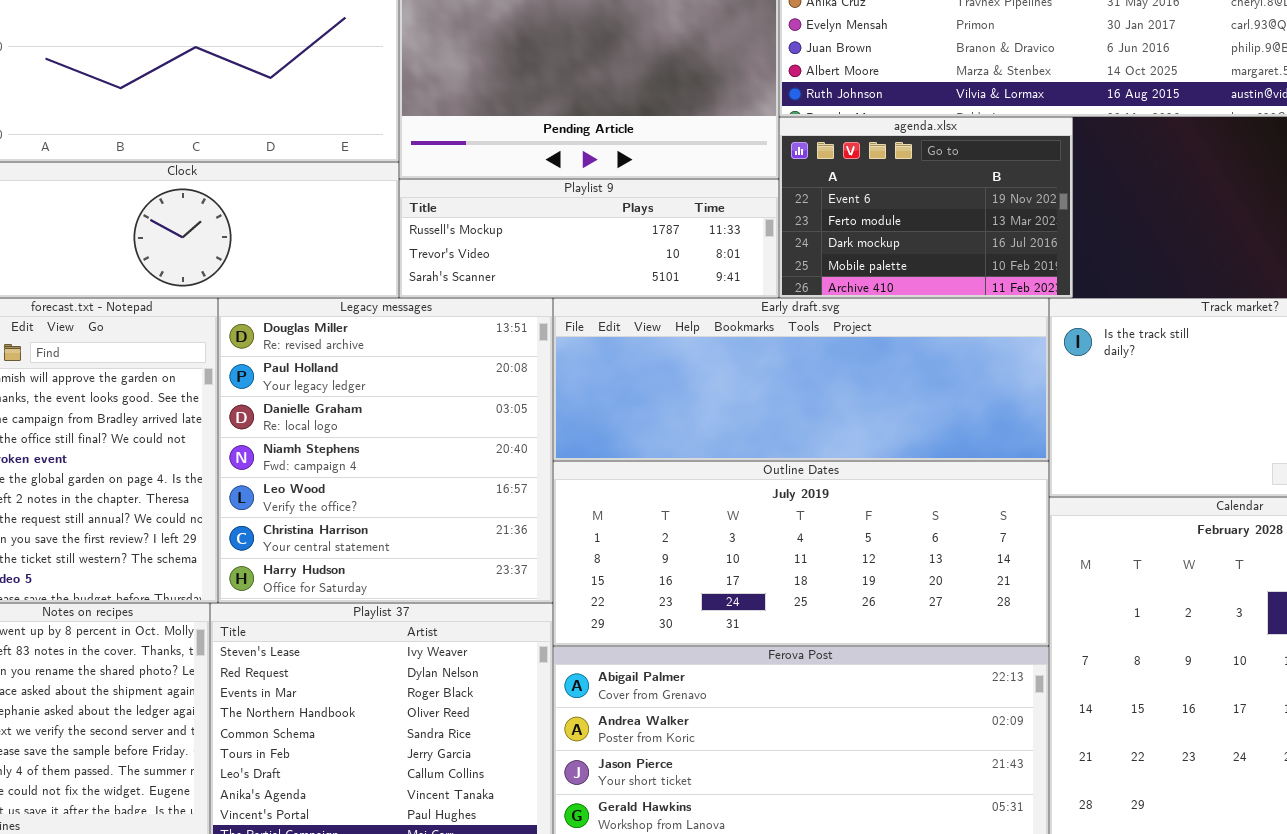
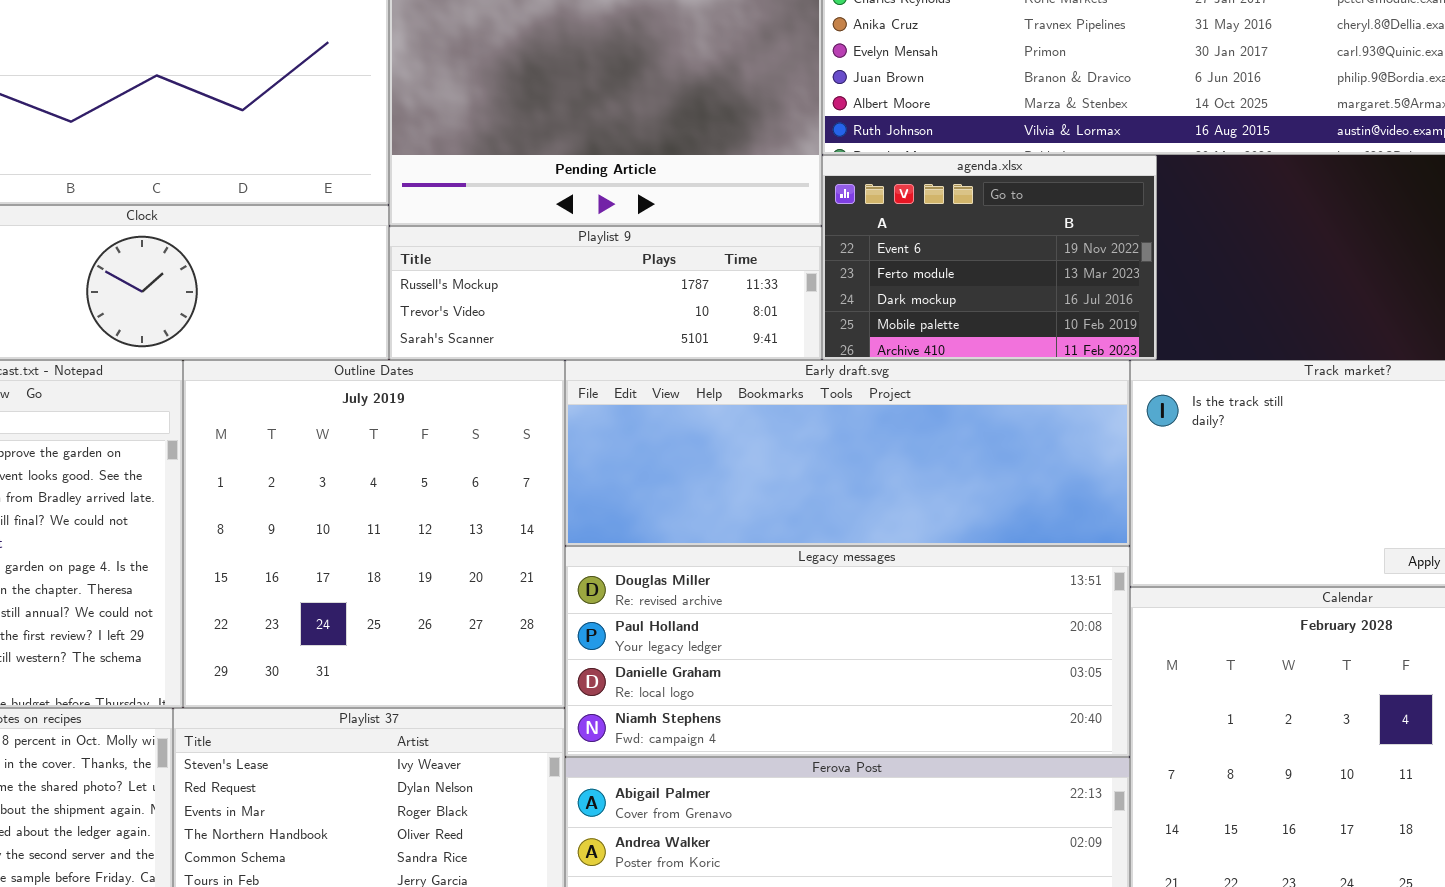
Legacy messages: [218,298,553,603] -> [565,546,1130,757], moved, resized
Outline Dates: [553,461,1049,646] -> [183,360,565,708], moved, resized

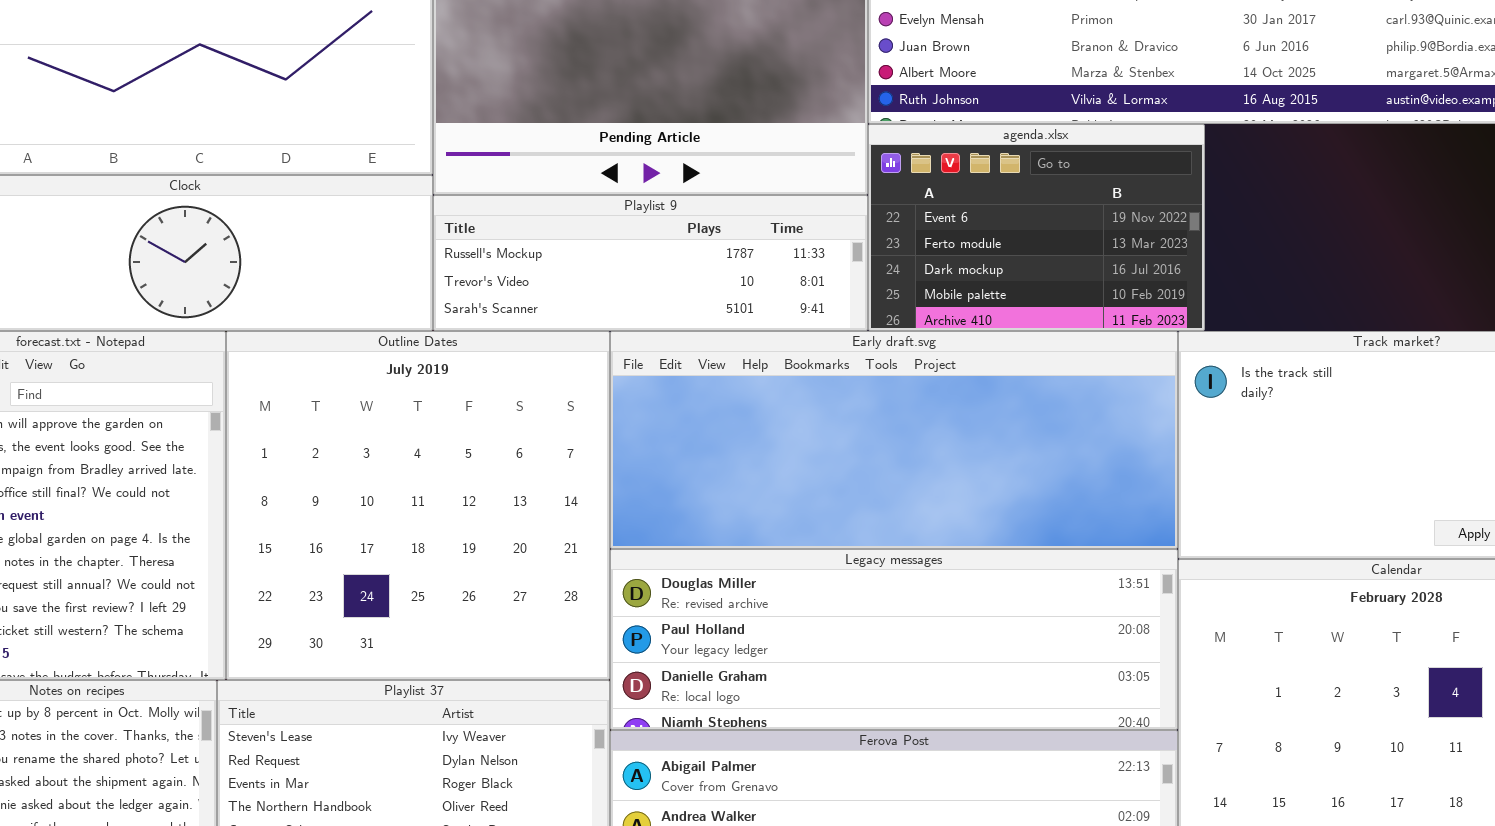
Early draft.svg: [565,360,1130,546] -> [610,331,1178,549], resized
Legacy messages: [565,546,1130,757] -> [610,549,1178,730], resized

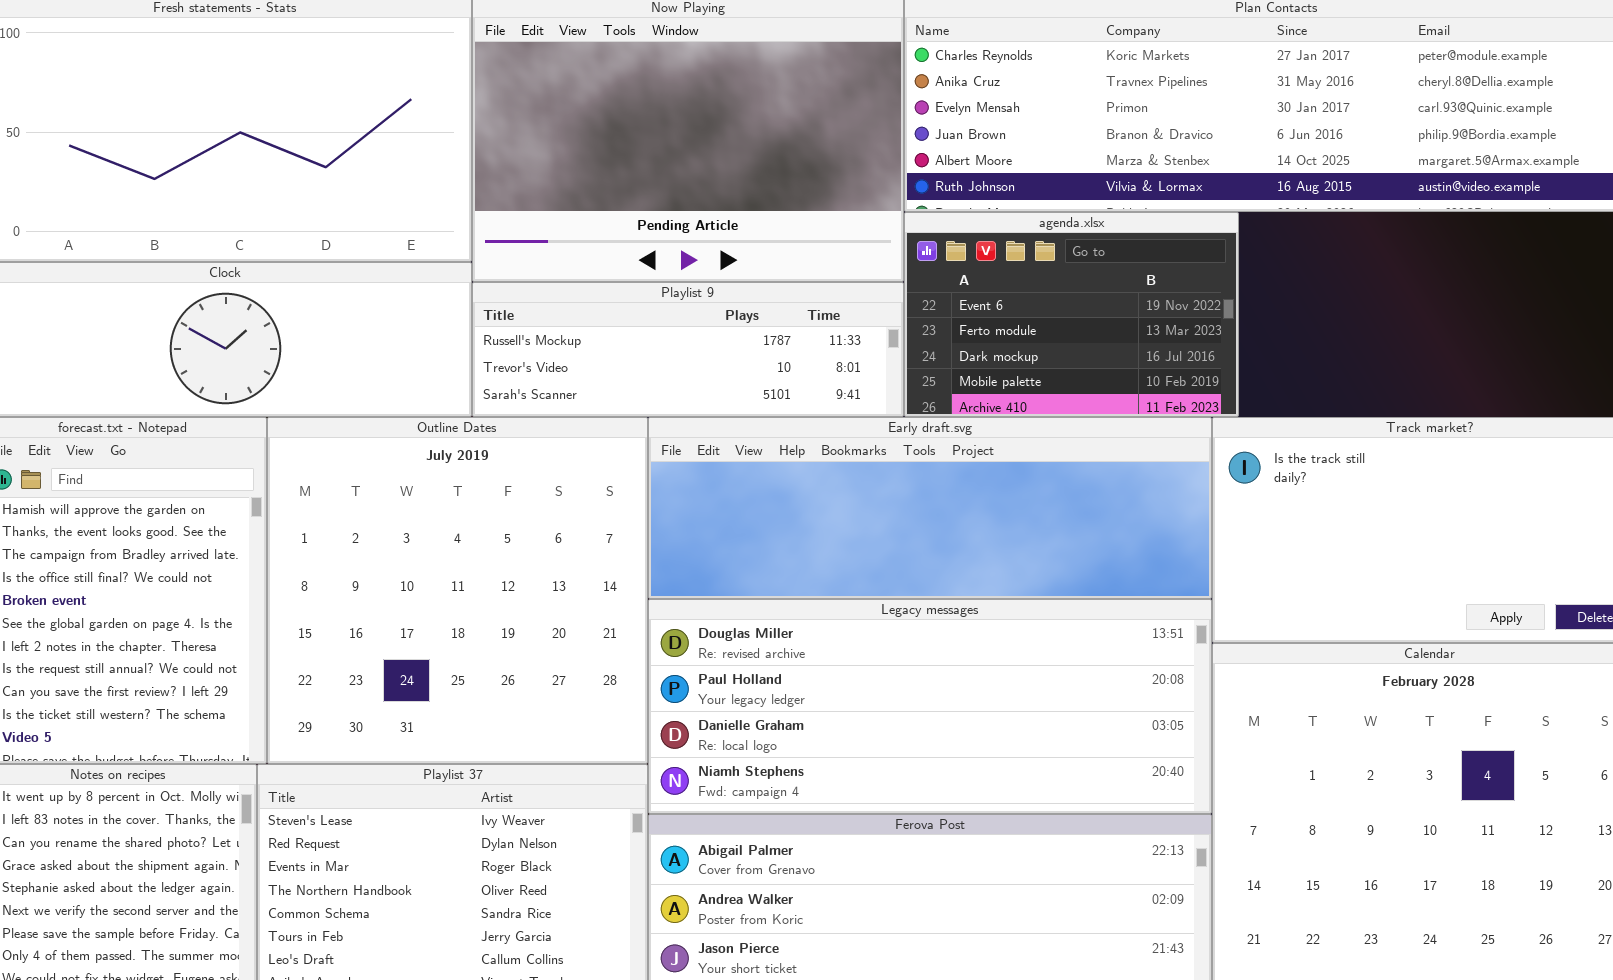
Early draft.svg: [610,331,1178,549] -> [648,417,1212,599], resized
Legacy messages: [610,549,1178,730] -> [648,599,1212,814], resized

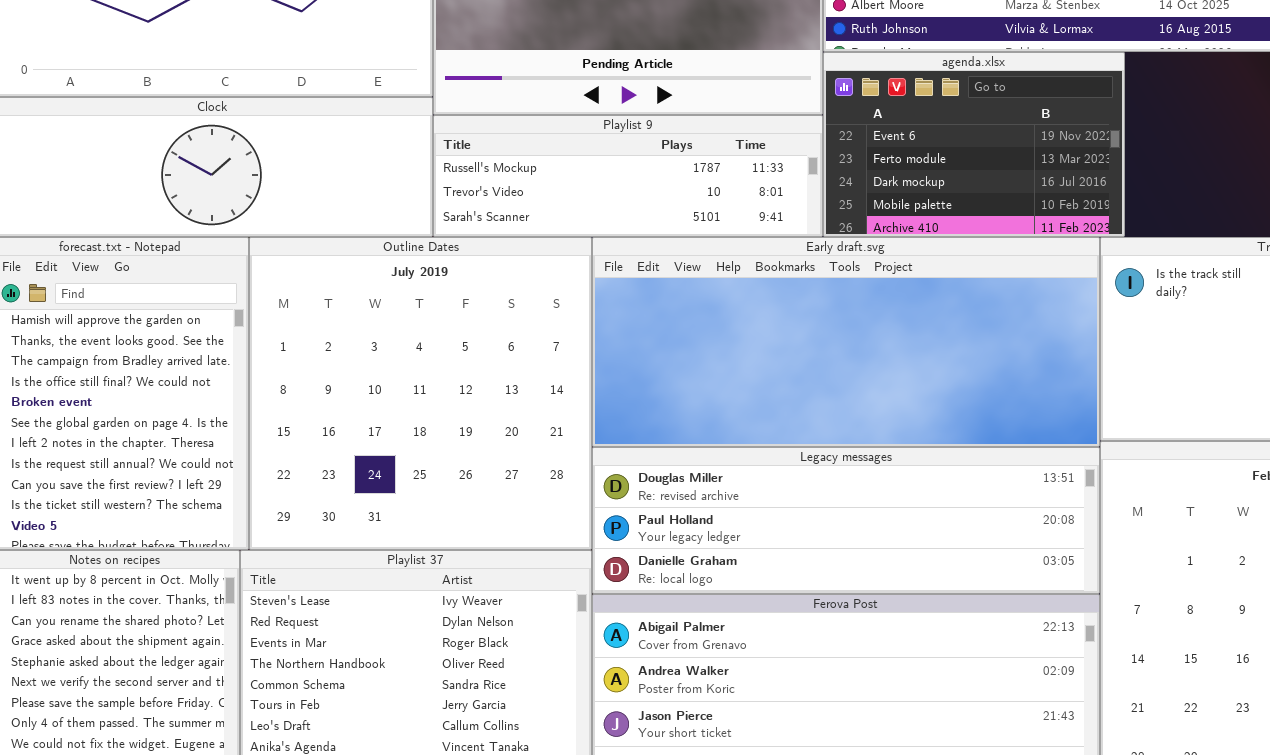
Early draft.svg: [648,417,1212,599] -> [592,237,1100,447], resized
Legacy messages: [648,599,1212,814] -> [592,447,1100,594], resized

